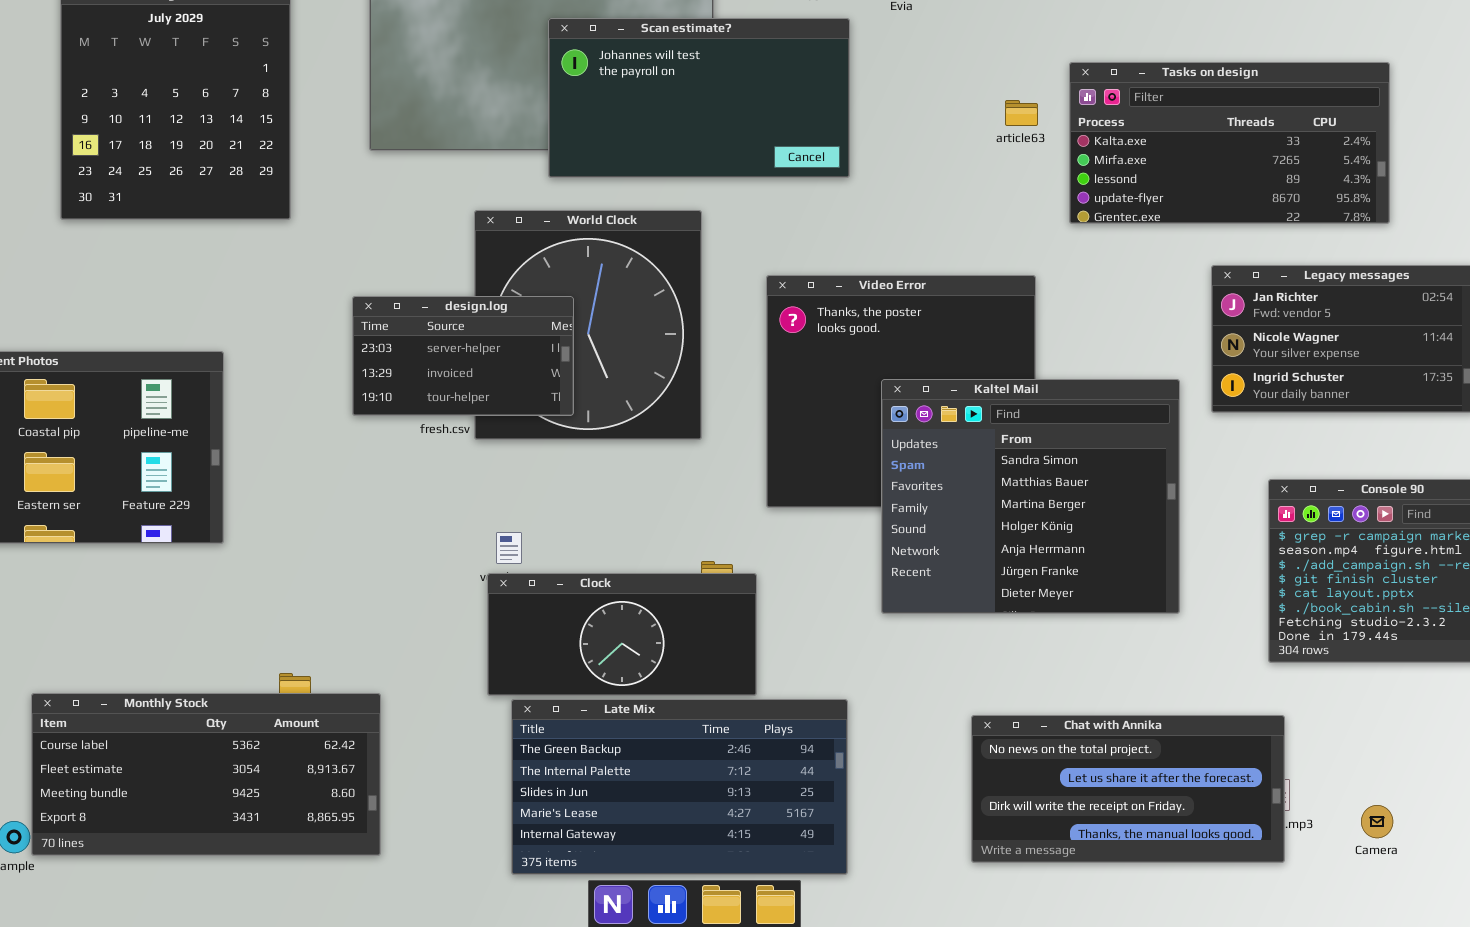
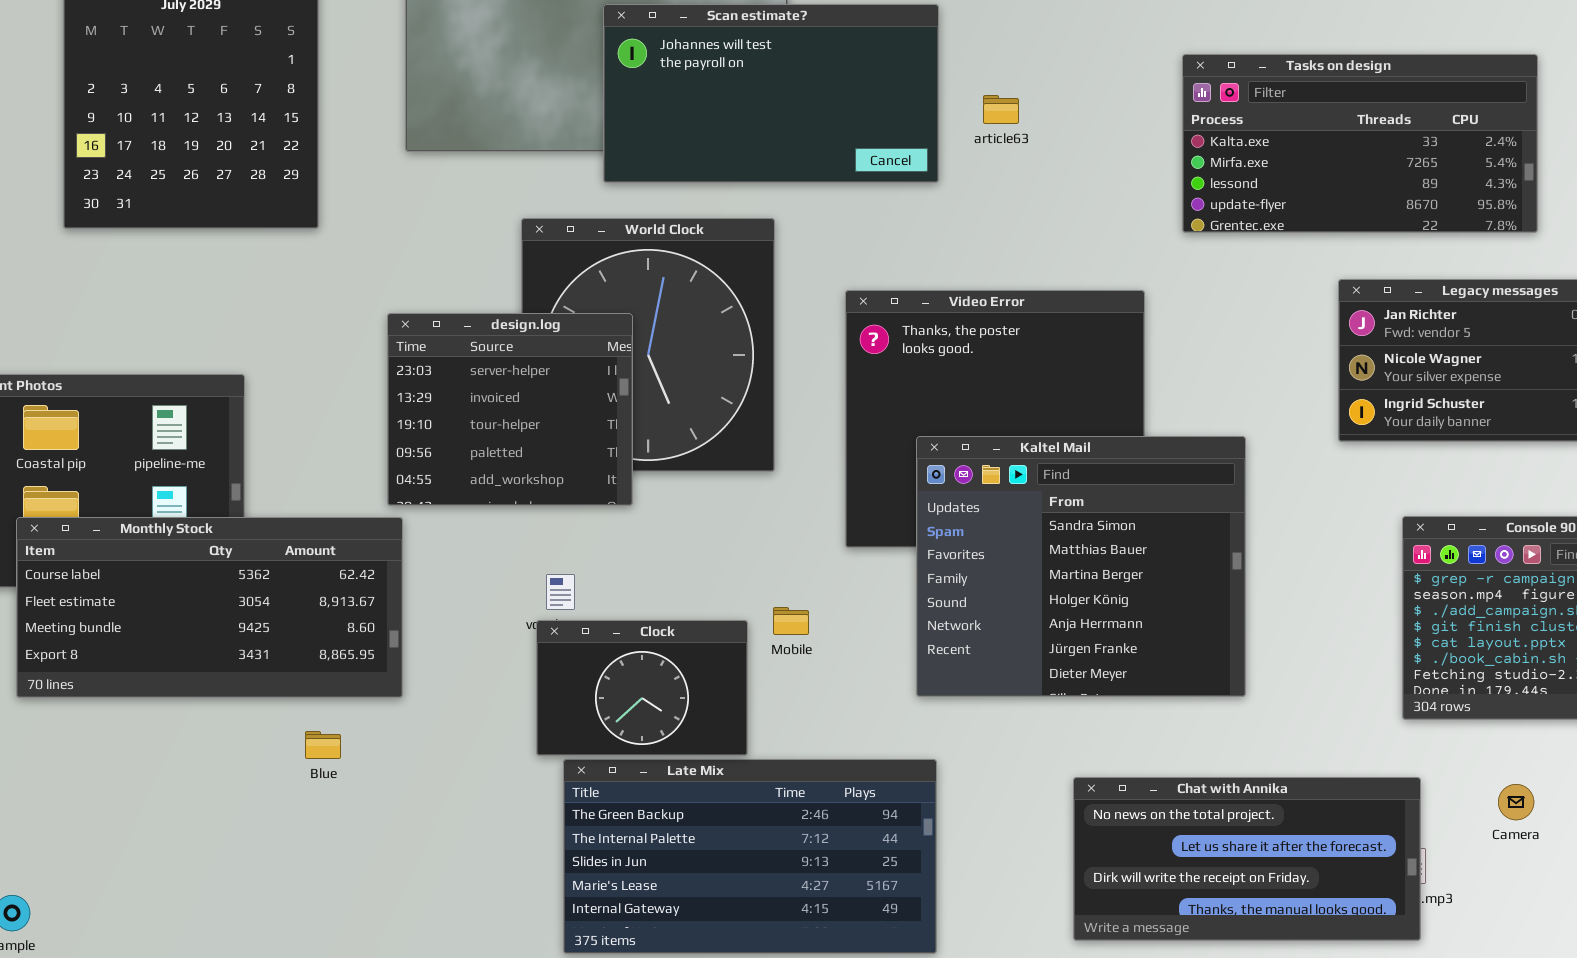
article63: [1005,100,1038,126] -> [983,95,1019,124], moved
design.log: [352,296,574,416] -> [387,313,633,506], resized
Kaltel Mail: [881,379,1180,614] -> [916,436,1246,697], moved
Clock: [487,573,757,696] -> [536,620,748,756], resized
Monthly Stock: [31,693,381,856] -> [16,517,403,698], moved
Camera: [1361,805,1393,838] -> [1498,784,1534,820], moved

